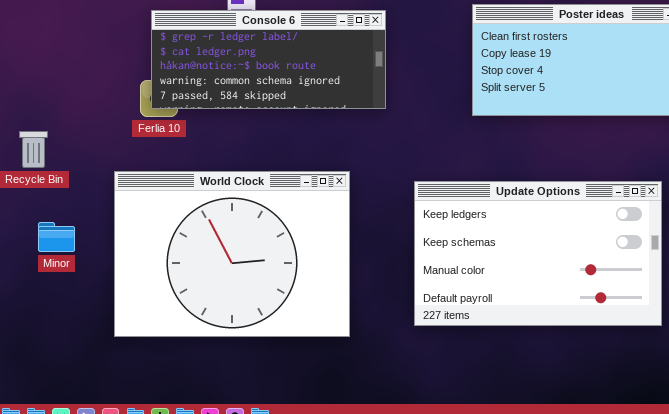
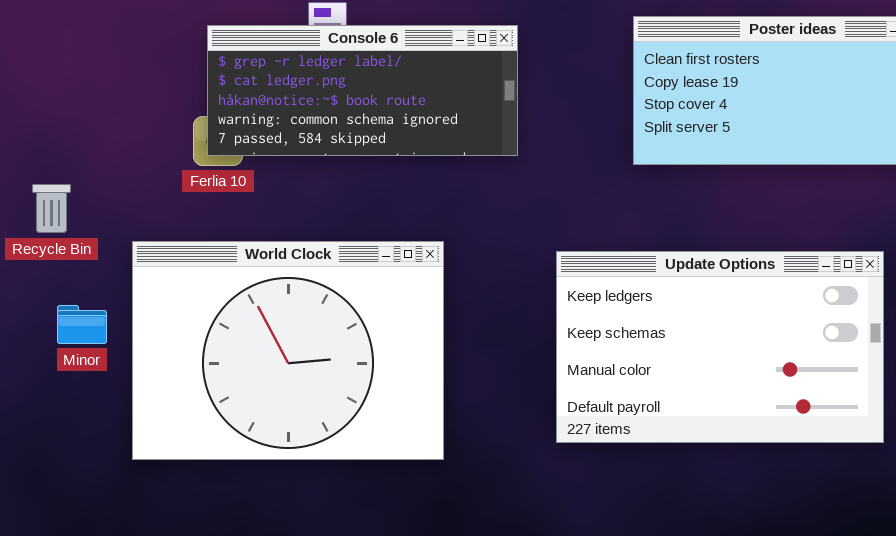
World Clock: [114,171,350,337] -> [132,241,444,460], moved

